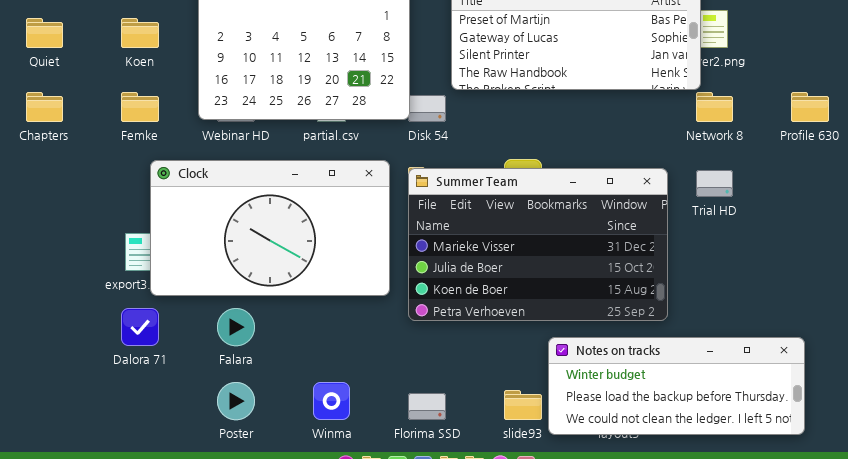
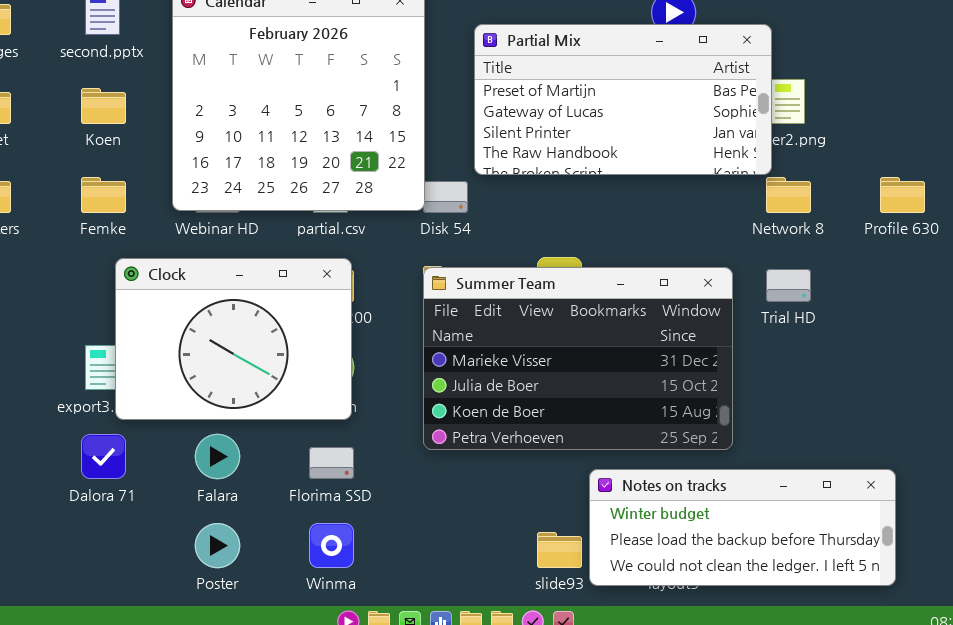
Clock: [150,160,390,296] -> [115,258,352,420], resized
Florima SSD: [408,393,446,420] -> [309,447,354,479], moved

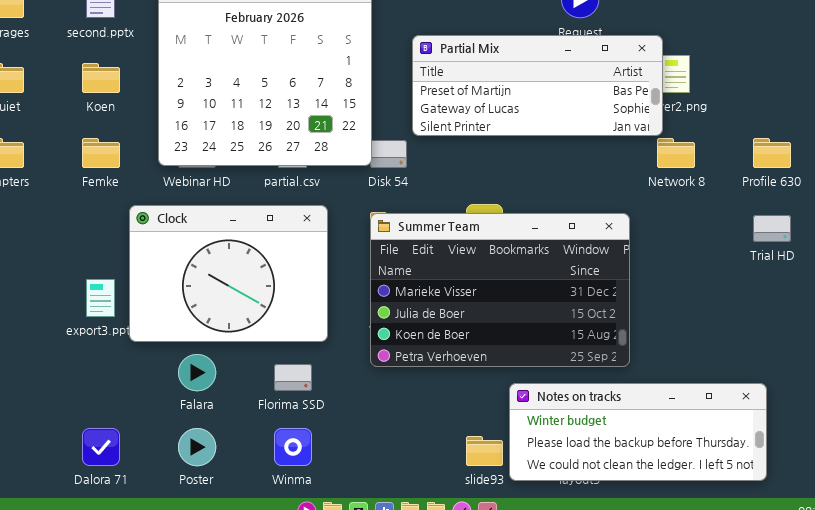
Partial Mix: [474,24,772,175] -> [412,35,663,136], resized
Clock: [115,258,352,420] -> [129,205,328,342], moved
Trial HD: [766,269,811,302] -> [753,215,791,242], moved
Dalora 71: [81,434,126,479] -> [82,428,120,466], moved

